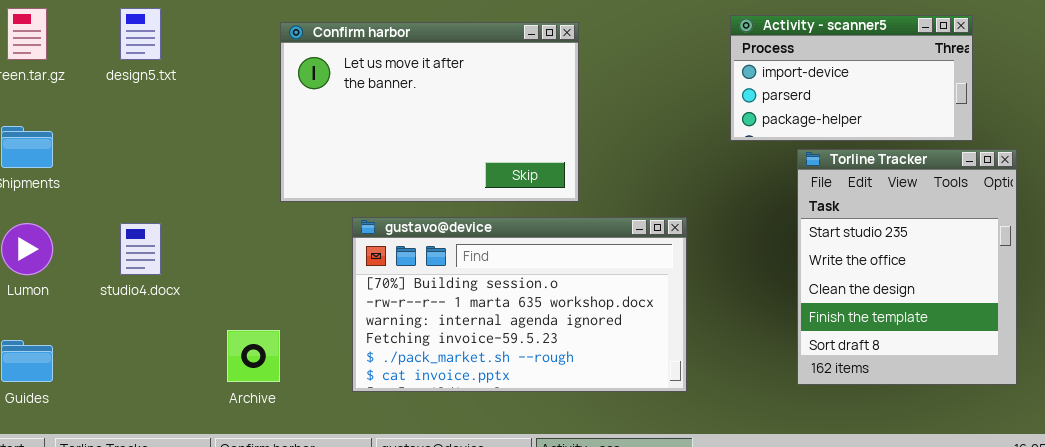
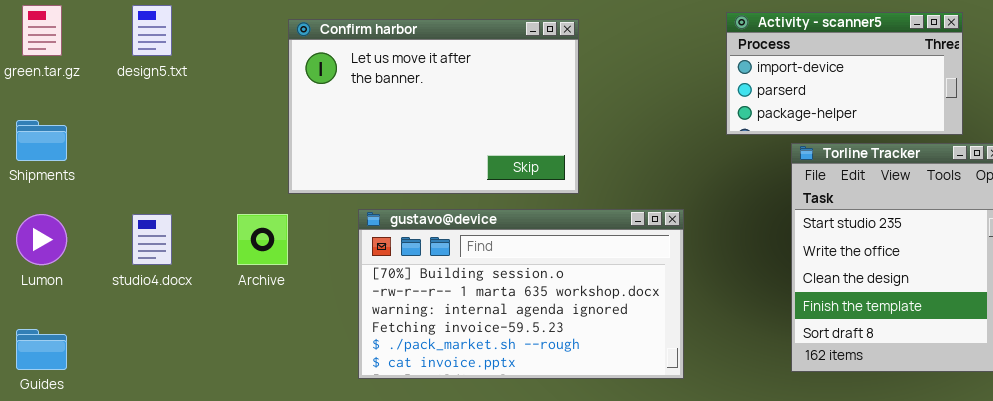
Archive: [227,330,280,382] -> [237,214,288,265], moved

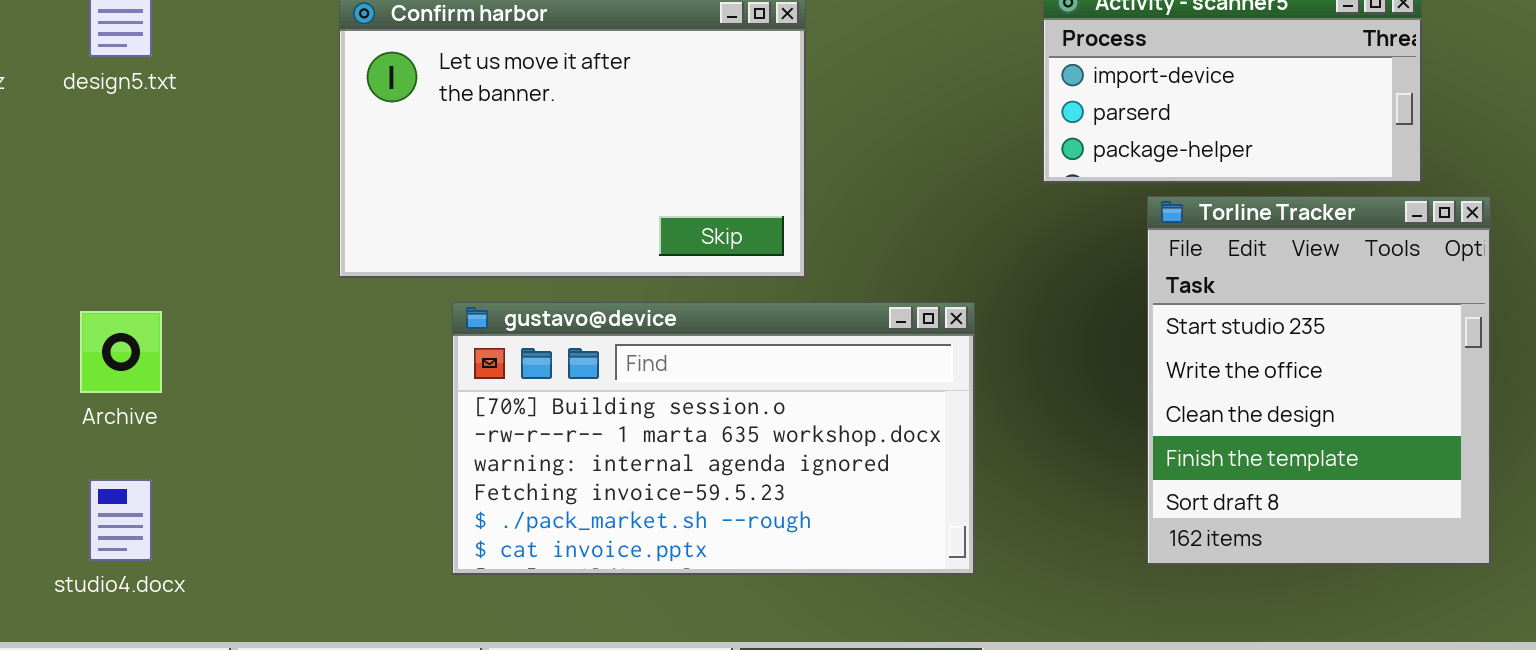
studio4.docx: [132,214,172,265] -> [89,479,152,561], moved
Archive: [237,214,288,265] -> [80,311,162,393], moved

